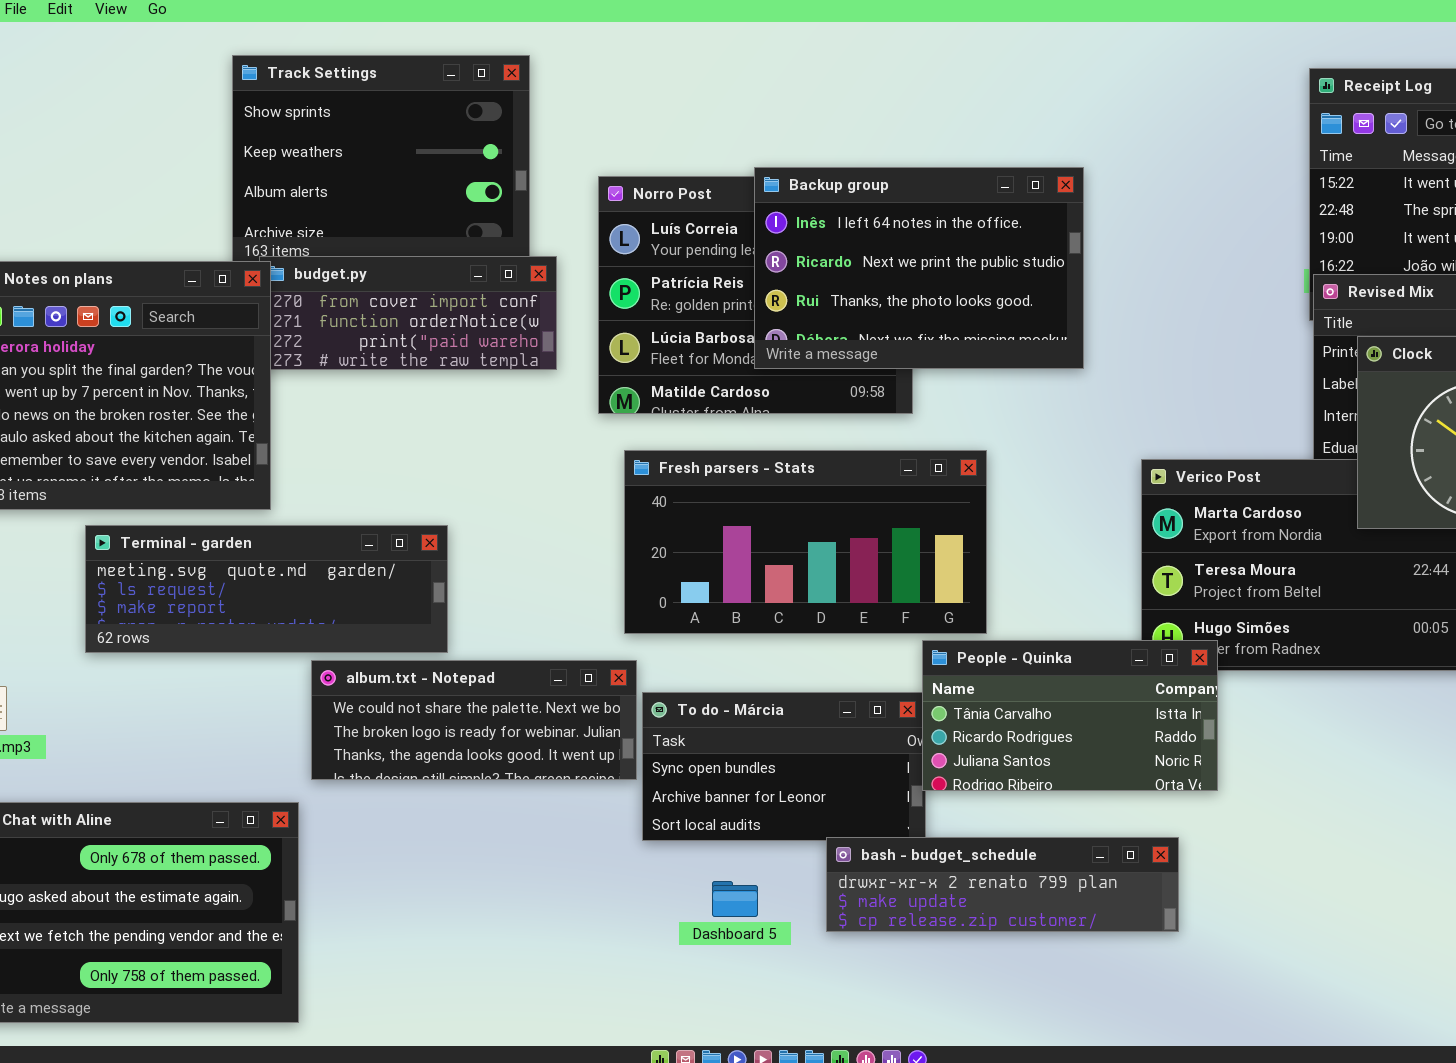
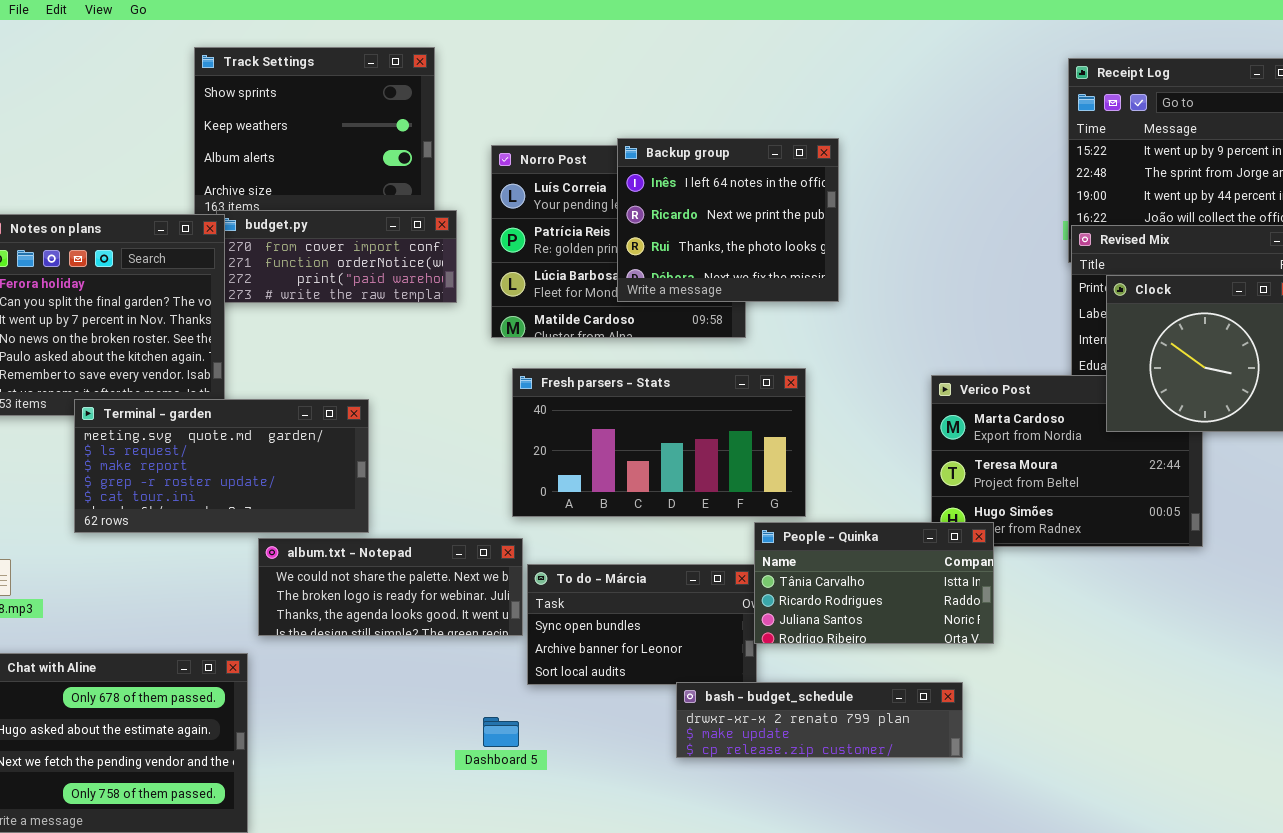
Backup group: [754,167,1084,369] -> [617,138,839,302], resized
Terminal - garden: [85,525,448,653] -> [74,399,369,533], resized
Dashboard 5: [712,881,758,917] -> [483,717,519,747], moved

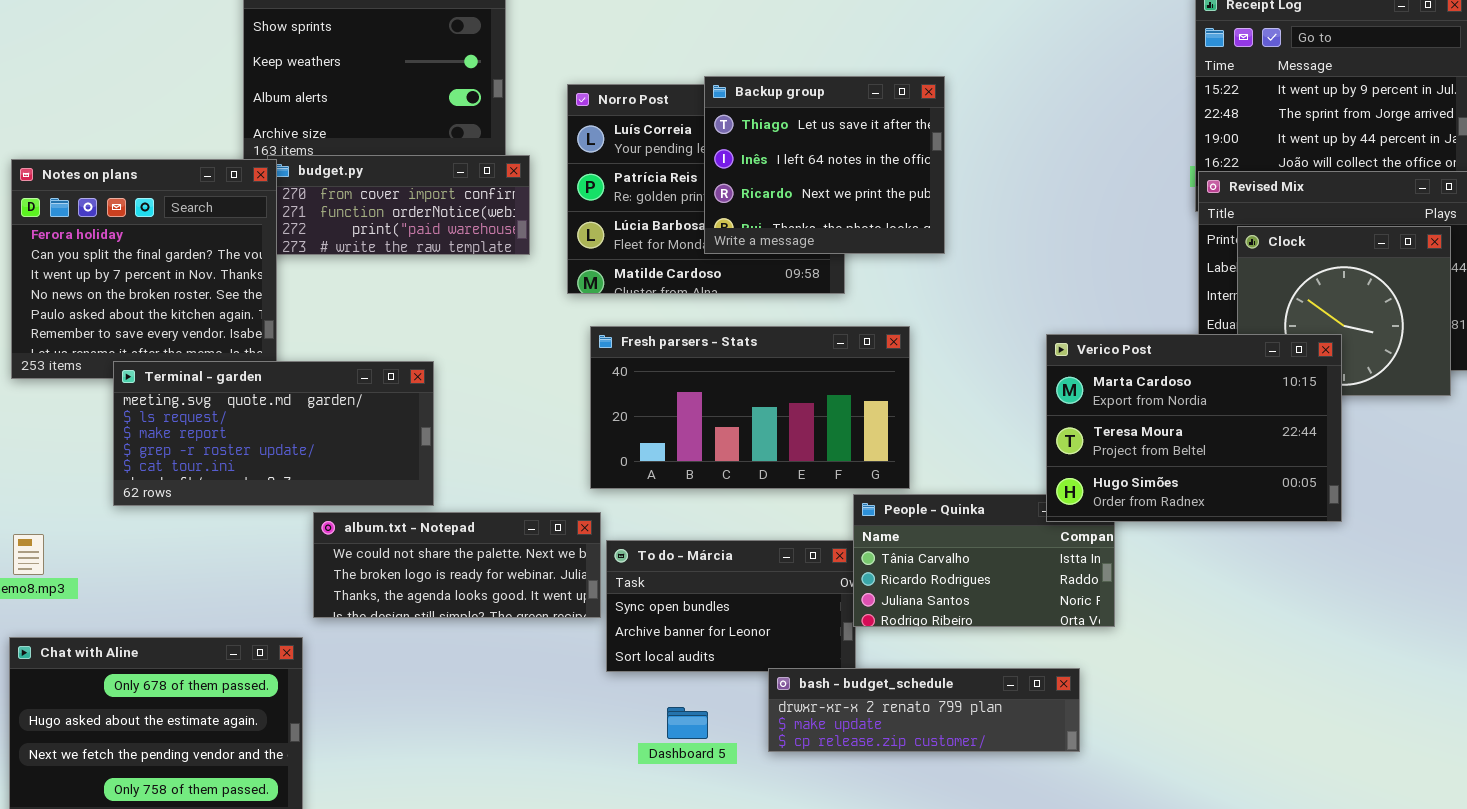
Backup group: [617,138,839,302] -> [704,76,945,254], scrolled up 1 row
Verico Post: [931,375,1203,547] -> [1046,334,1342,522], raised
Dashboard 5: [483,717,519,747] -> [667,707,708,739], moved

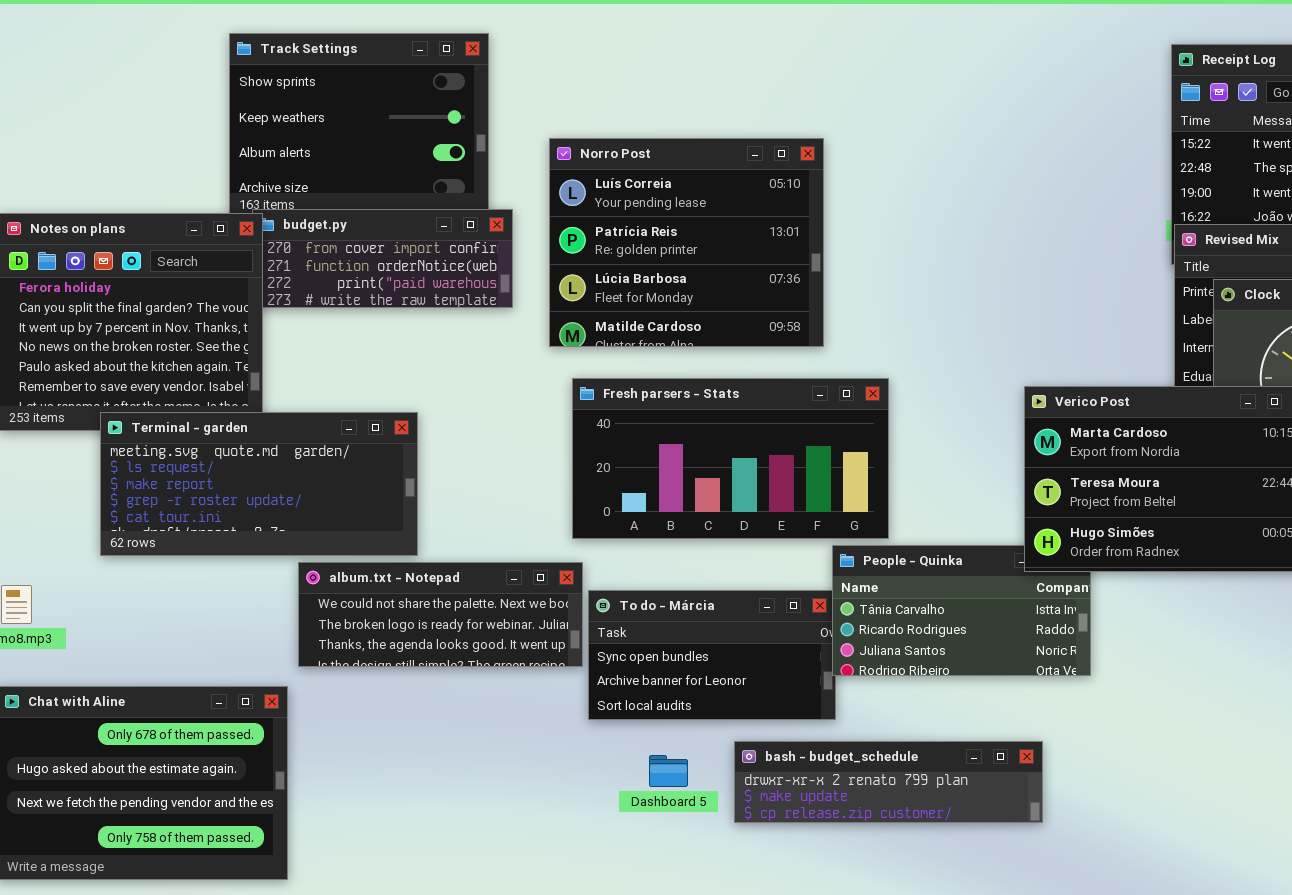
Backup group: [704,76,945,254] -> none, closed
bash - budget_schedule: [768,668,1080,752] -> [734,741,1043,823], moved

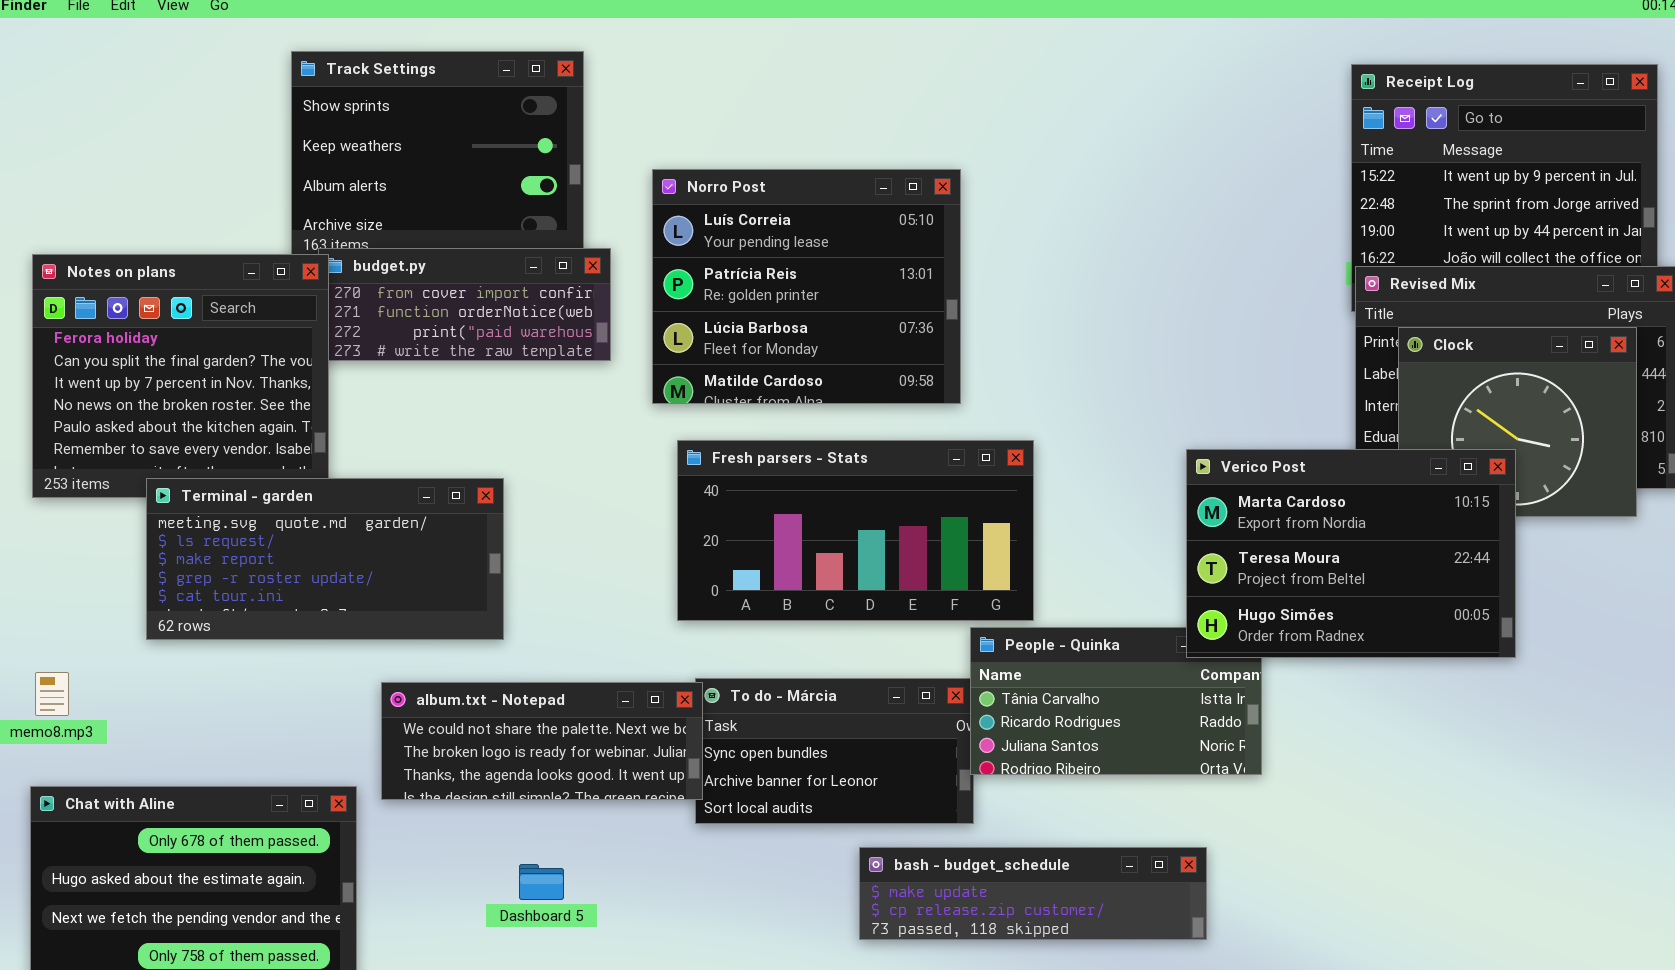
album.txt - Notepad: [298,562,583,667] -> [381,682,703,800], moved
bash - budget_schedule: [734,741,1043,823] -> [859,847,1207,940], scrolled down 1 row
Dashboard 5: [649,755,688,787] -> [519,864,564,900], moved

